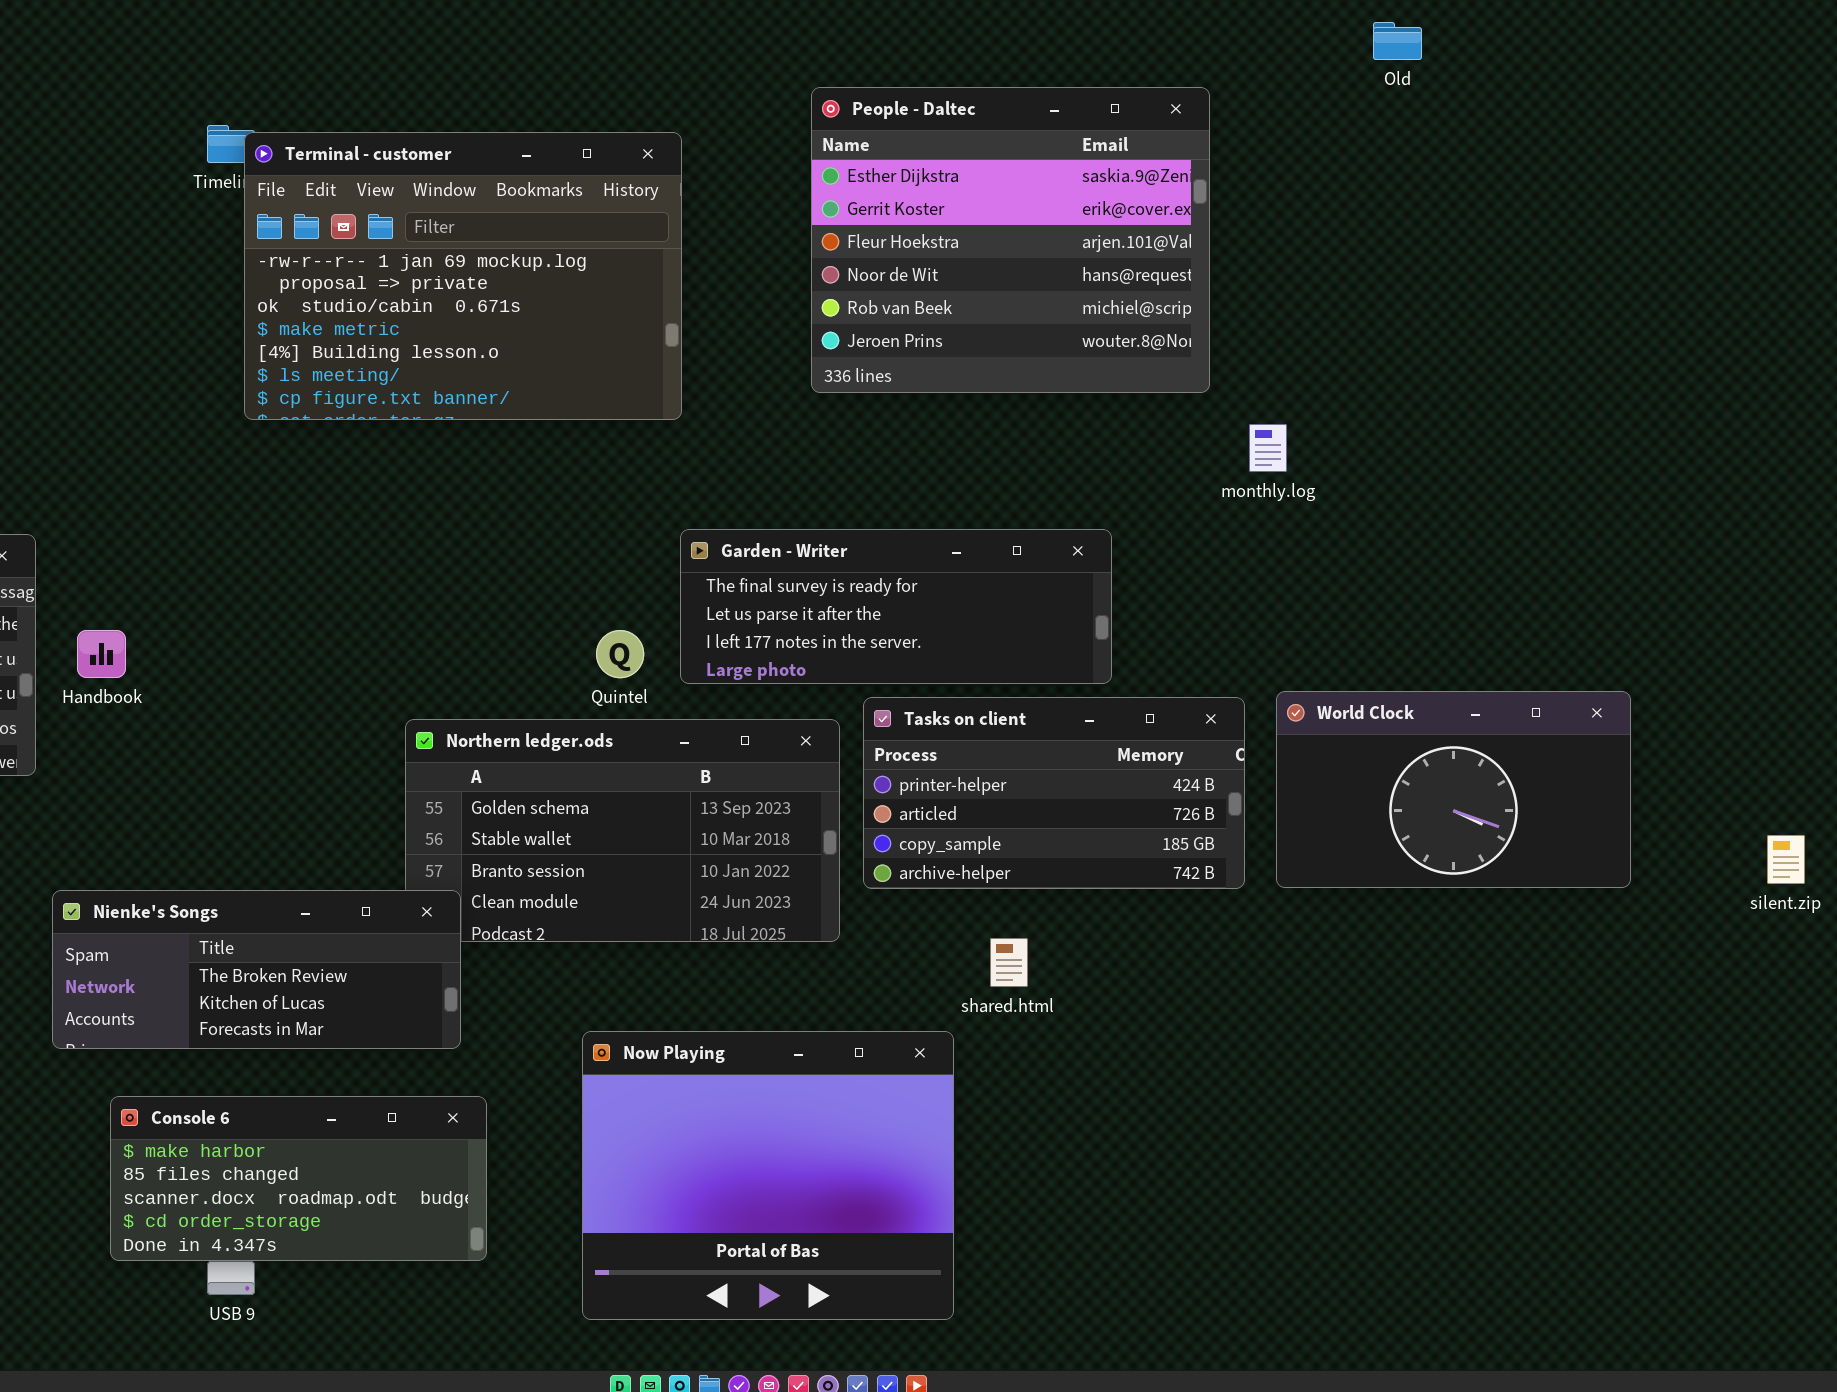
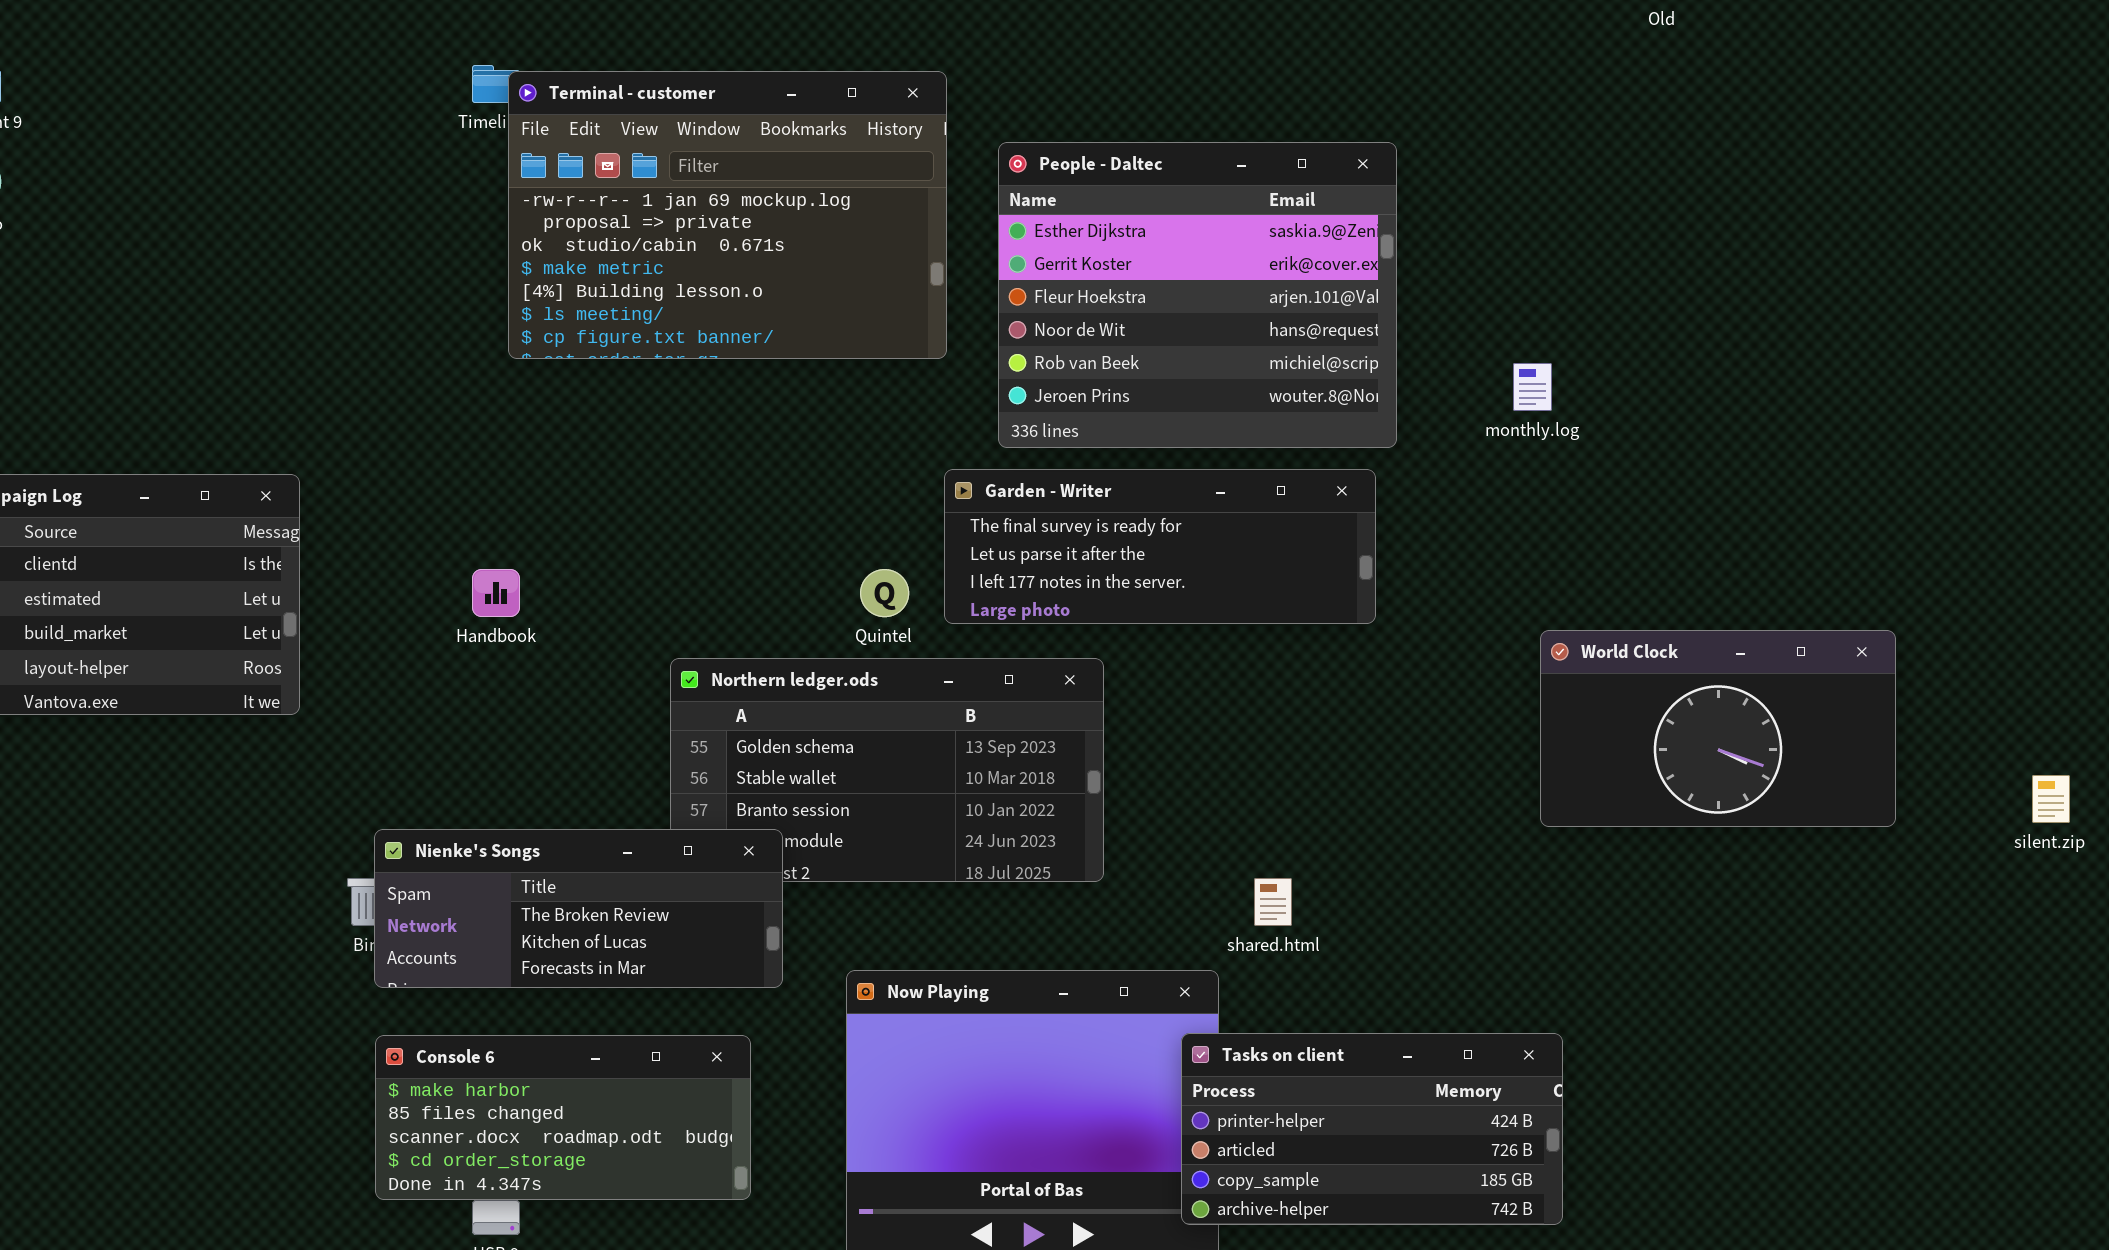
People - Daltec: [811,87,1210,393] -> [998,142,1397,448], moved
Handbook: [77,630,126,678] -> [472,569,520,617], moved
Tasks on client: [863,697,1245,889] -> [1181,1033,1563,1225], moved
Nienke's Songs: [52,890,461,1049] -> [374,829,783,988], moved

